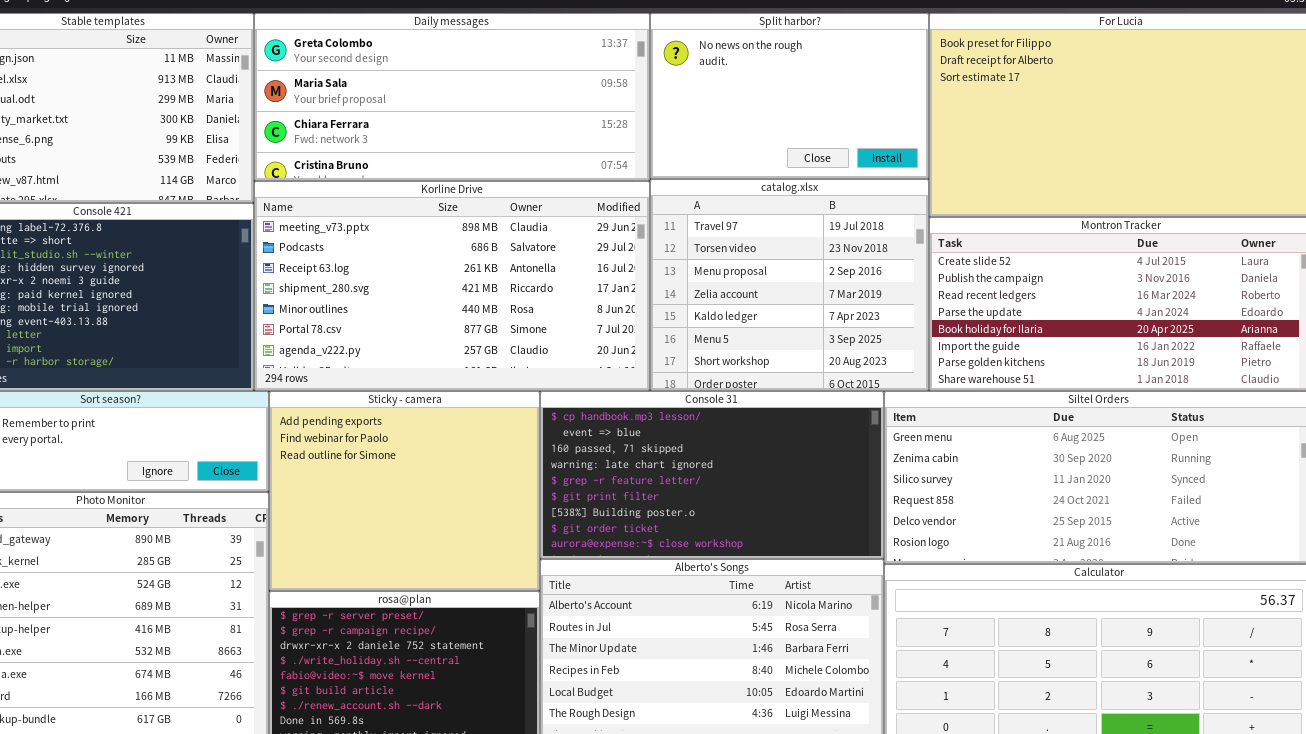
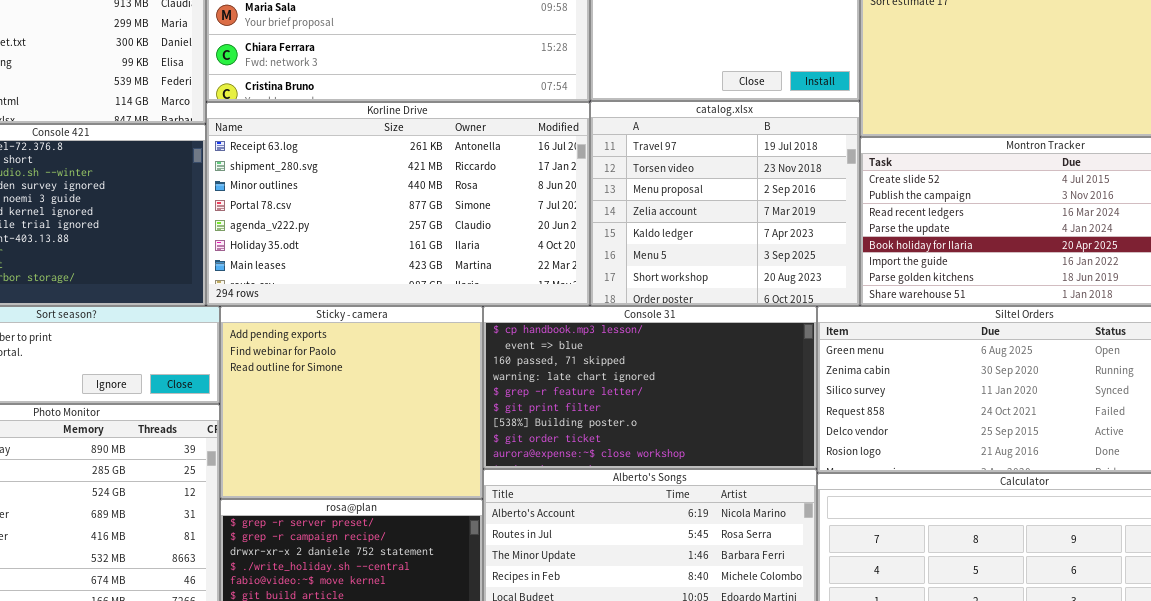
Korline Drive: [254,181,650,391] -> [206,102,590,306], scrolled down 2 rows

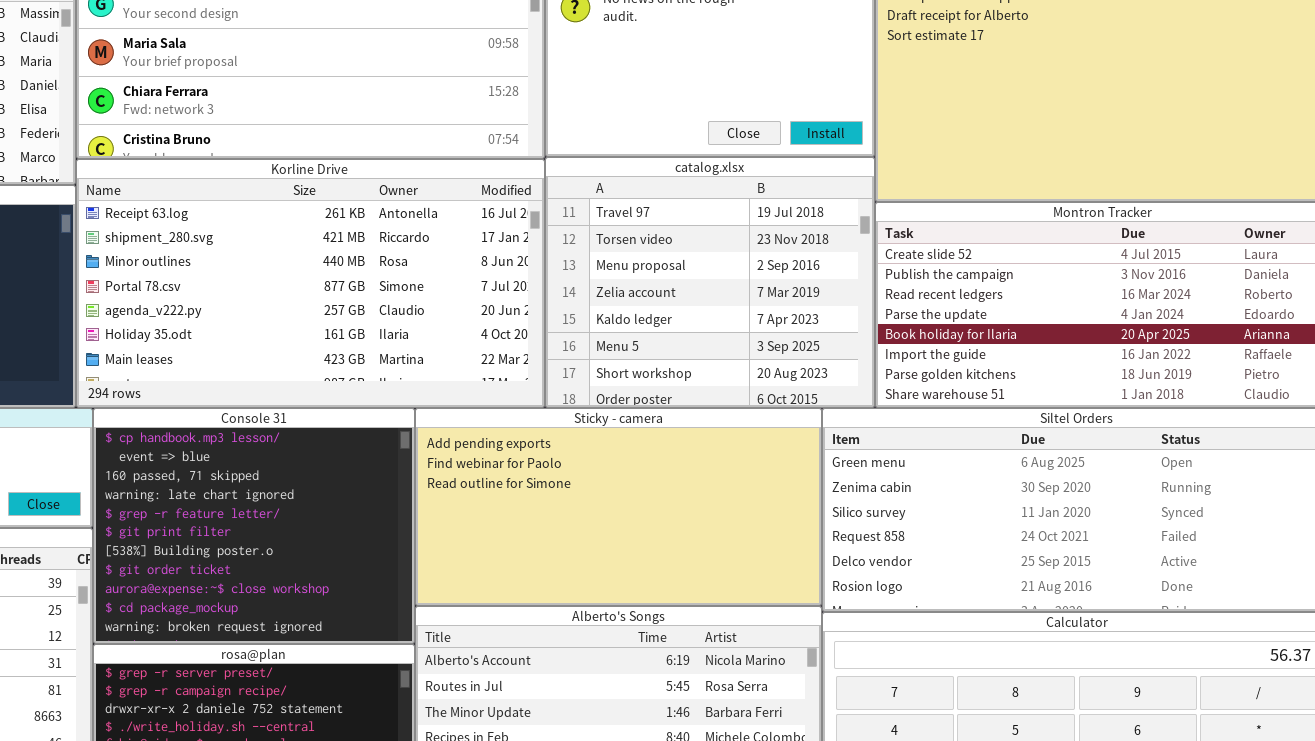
Sticky - camera: [220,306,483,499] -> [415,408,822,606], moved, resized
Console 31: [483,306,817,469] -> [93,408,415,644], moved, resized

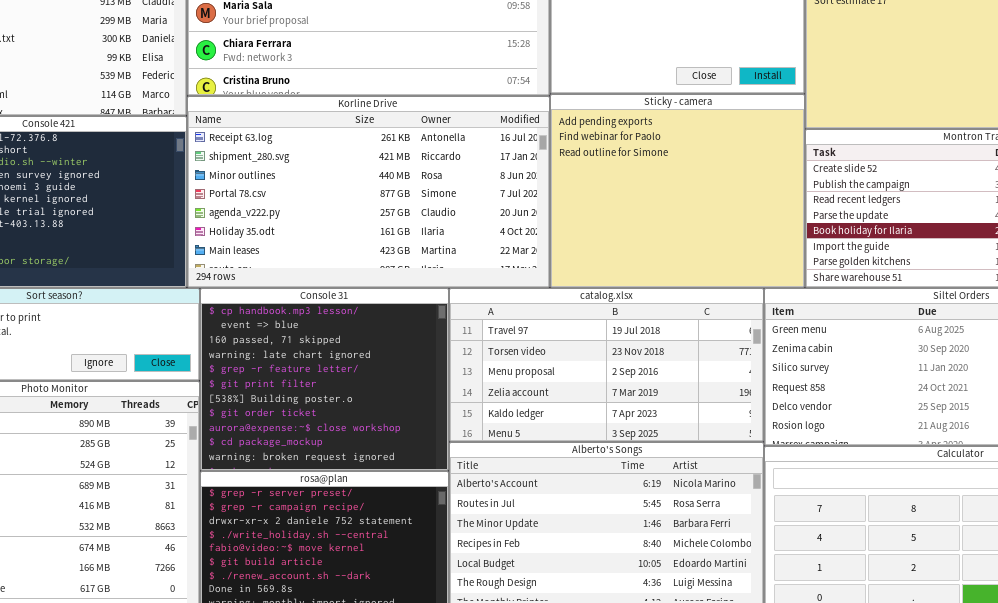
catalog.xlsx: [545,157,875,408] -> [449,288,764,442], moved, resized
Sticky - camera: [415,408,822,606] -> [550,94,805,288], moved, resized

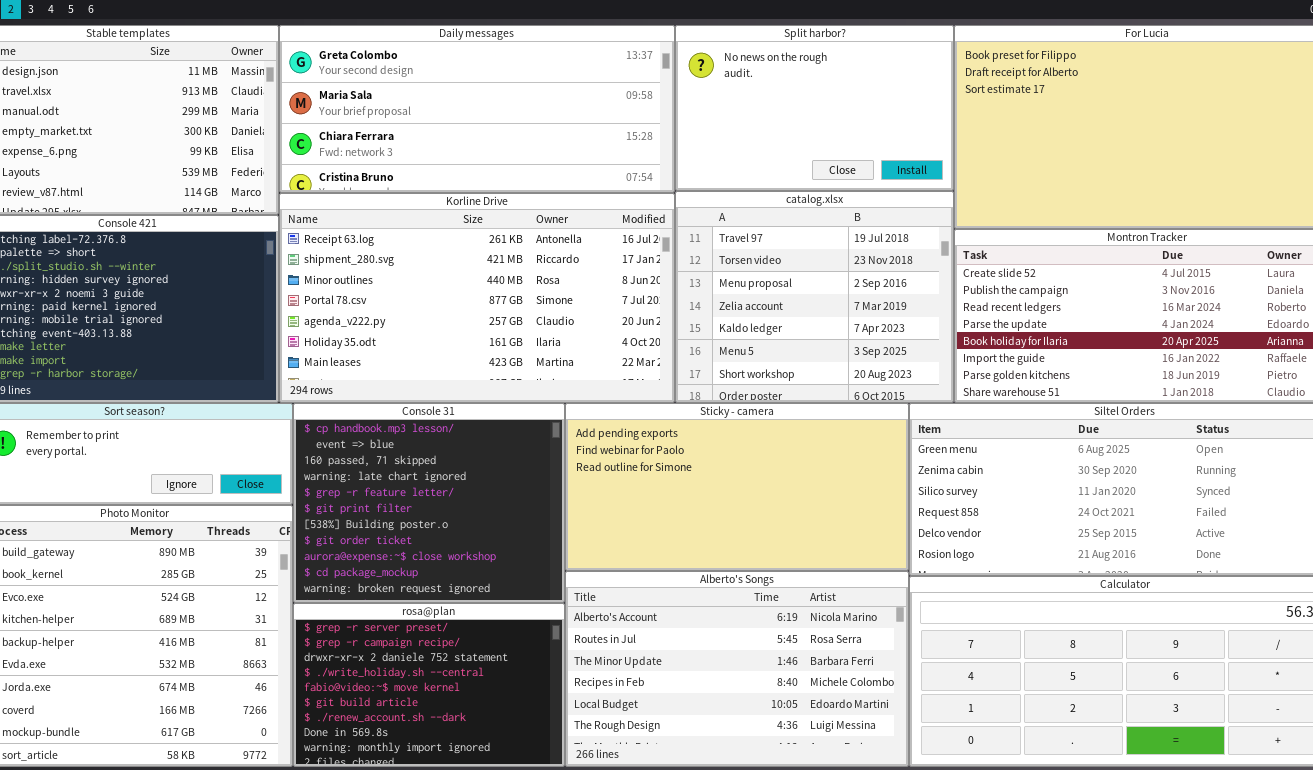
Sticky - camera: [550,94,805,288] -> [565,403,909,571], moved, resized
catalog.xlsx: [449,288,764,442] -> [675,191,954,403], moved, resized

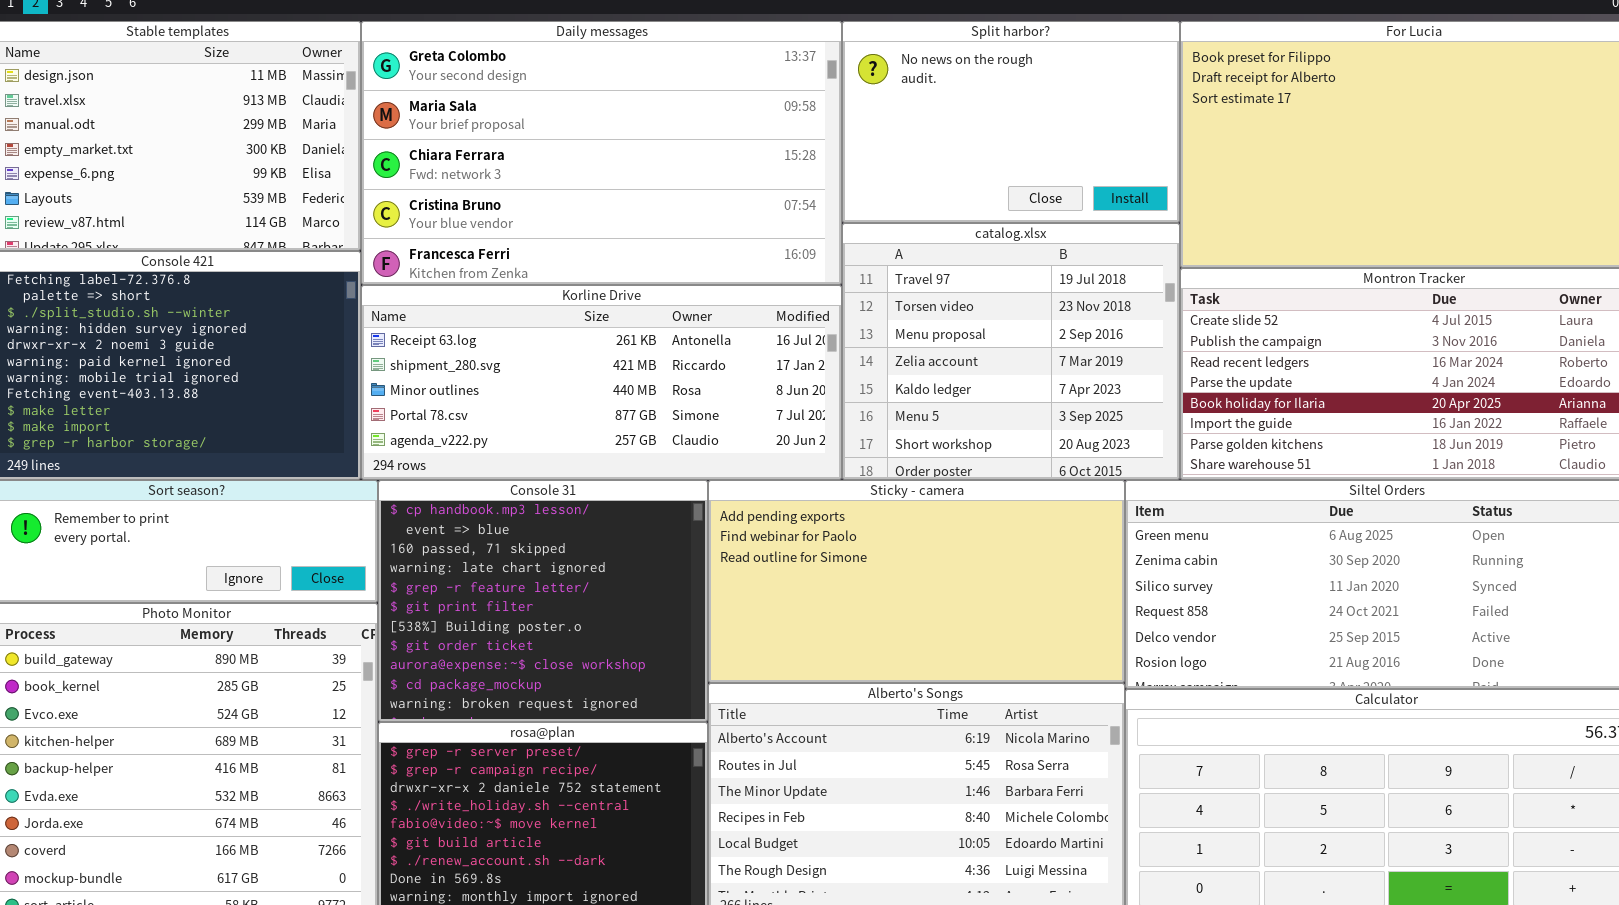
Daily messages: [279,25,675,193] -> [361,21,842,285], resized
Korline Drive: [279,193,675,403] -> [361,285,842,480], resized

